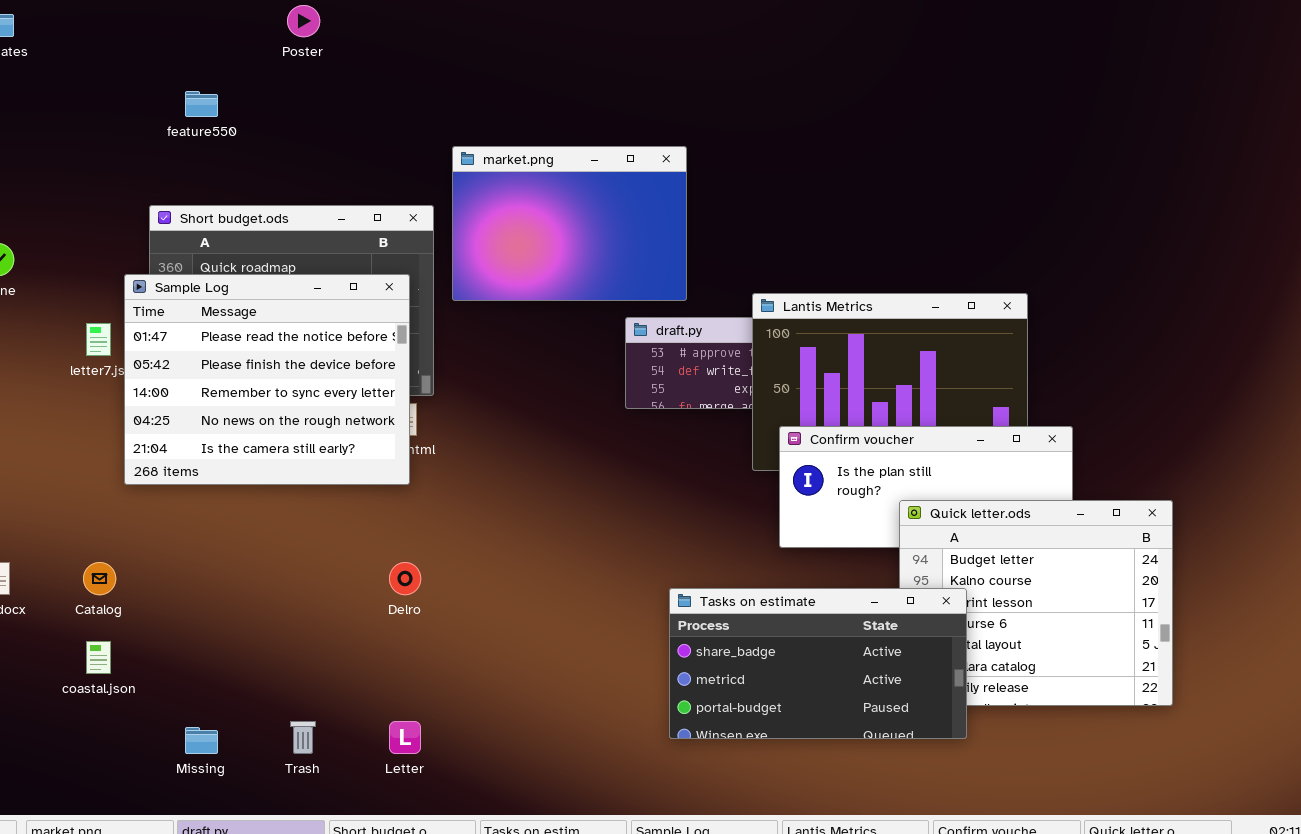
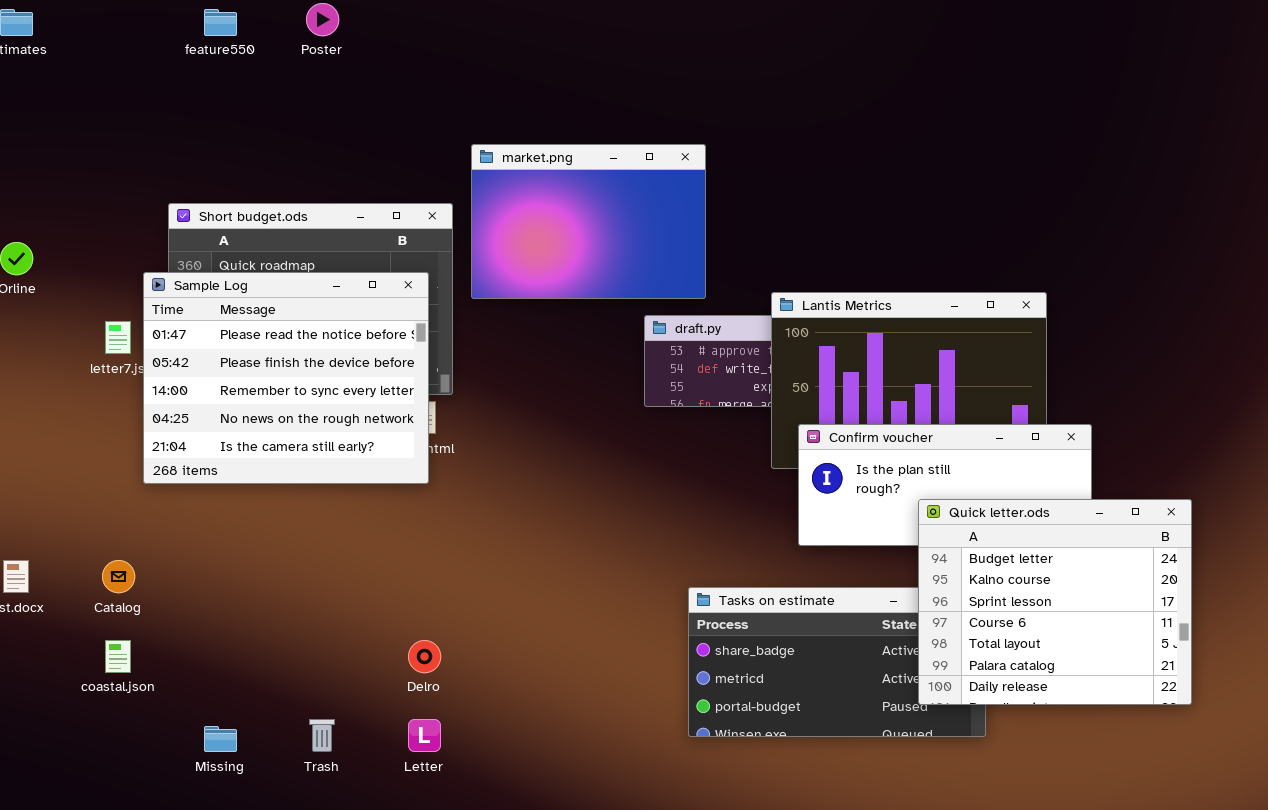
feature550: [185,91,218,117] -> [204,9,237,36], moved
Quick letter.ods: [899,500,1173,706] -> [918,499,1192,705], raised
Delro: [389,562,421,595] -> [408,640,441,673], moved

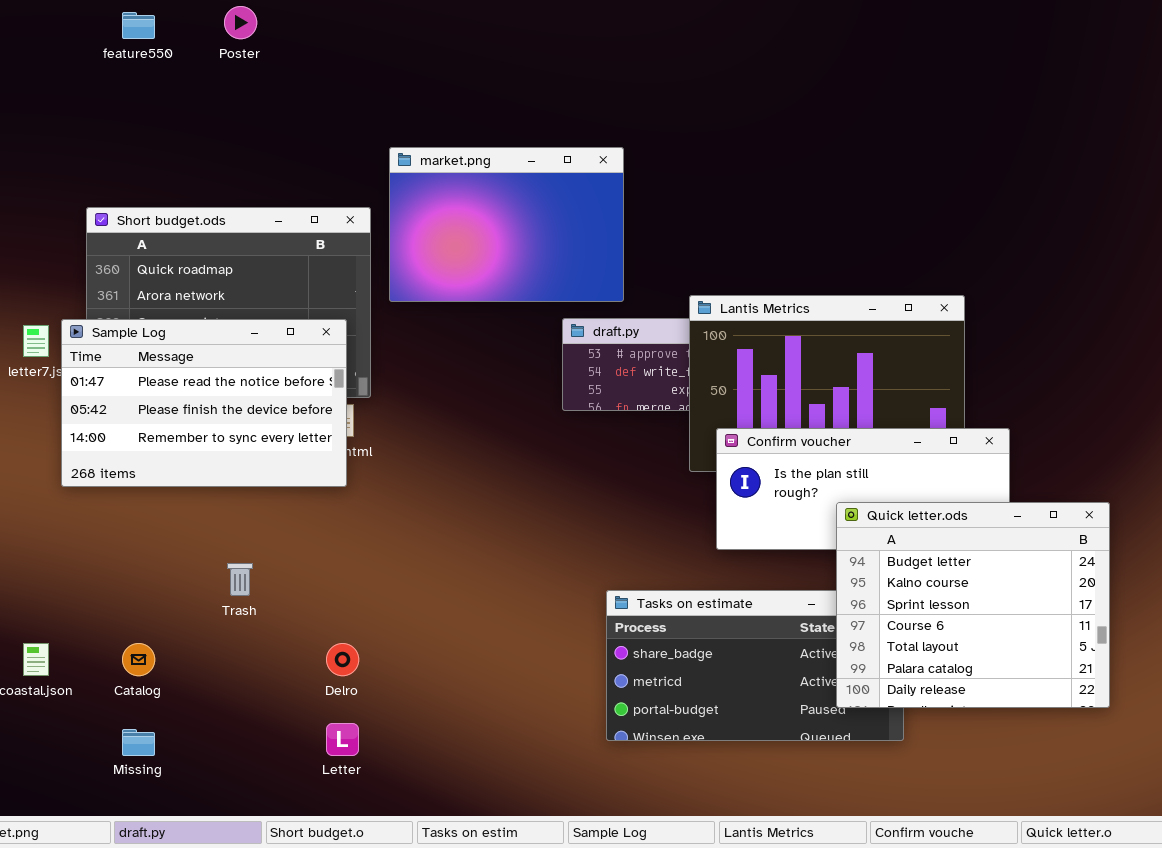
Sample Log: [143,272,429,484] -> [61,319,347,487], resized
Catalog: [102,560,135,593] -> [122,643,155,676], moved
Trash: [309,719,335,752] -> [227,563,253,596], moved

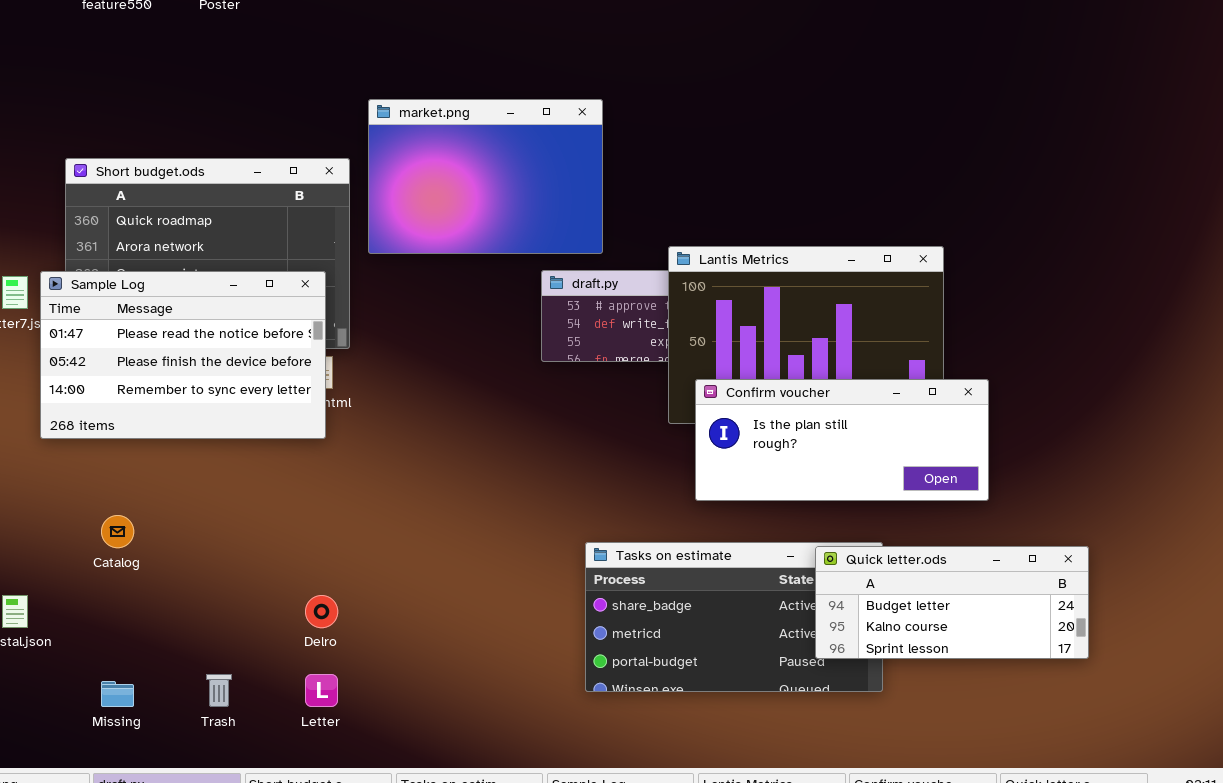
Quick letter.ods: [836,502,1110,708] -> [815,546,1089,659], resized
Trash: [227,563,253,596] -> [206,674,232,707], moved
Catalog: [122,643,155,676] -> [101,515,134,548], moved

